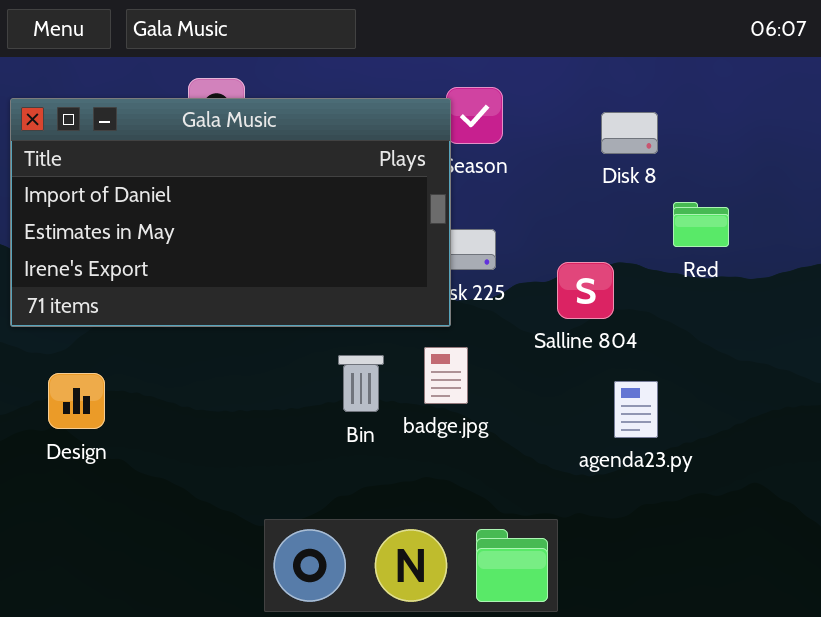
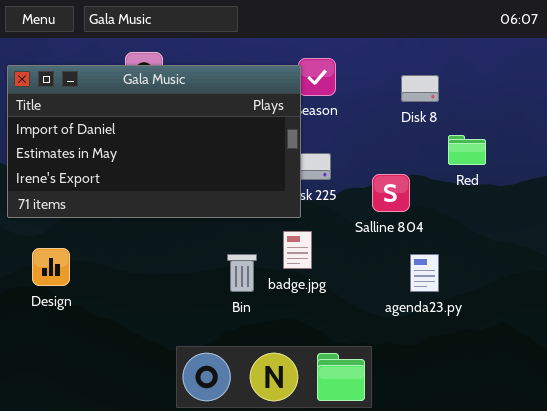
Bin: [338,355,384,412] -> [227,254,257,292], moved

